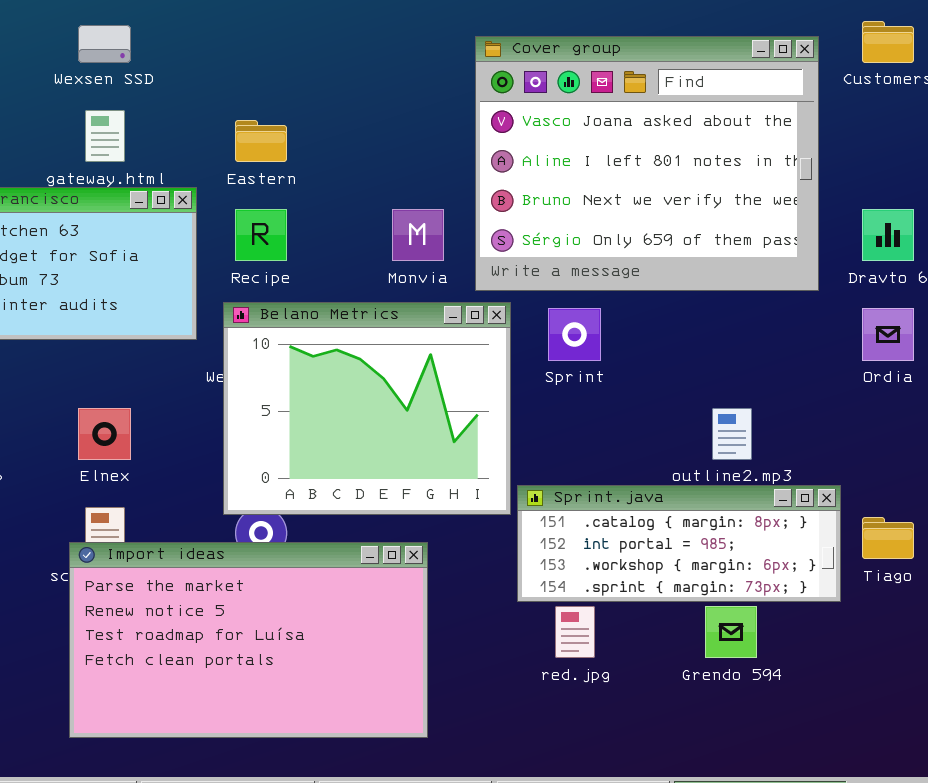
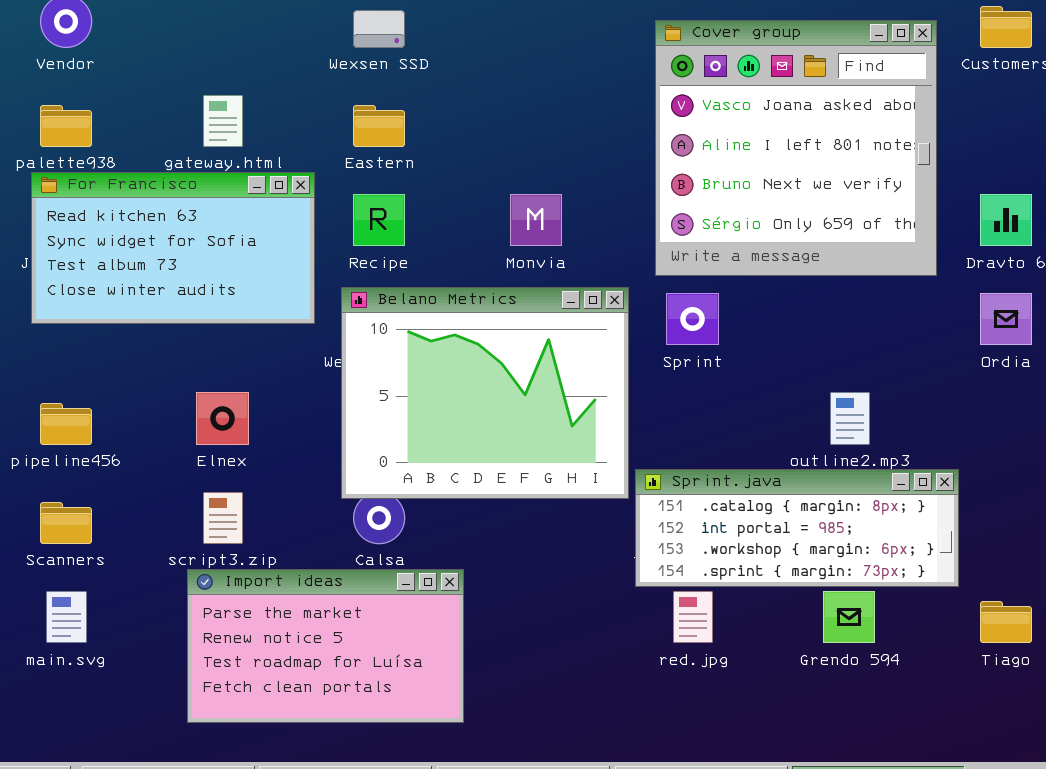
Wexsen SSD: [78,25,131,63] -> [353,10,405,48], moved
Cover group: [475,36,819,291] -> [655,20,937,276], resized
Tiago: [862,517,914,559] -> [980,601,1032,643], moved
Import ideas: [69,542,428,738] -> [187,569,464,723], resized

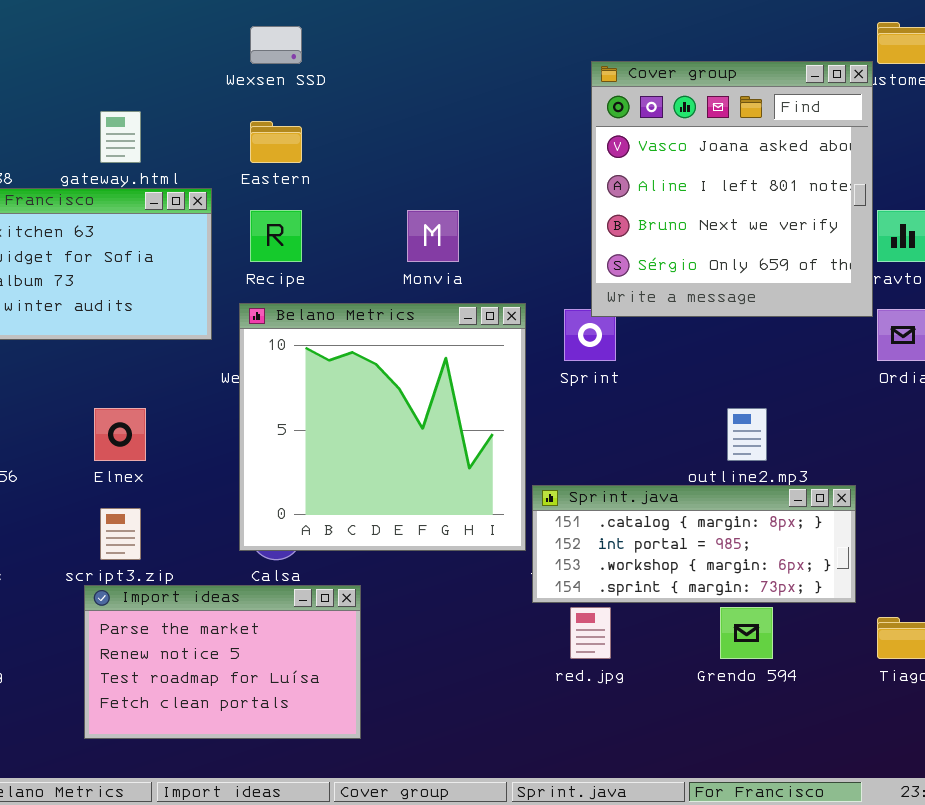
Cover group: [655,20,937,276] -> [591,61,873,317], moved
Belano Metrics: [341,287,629,499] -> [239,303,526,551], resized

